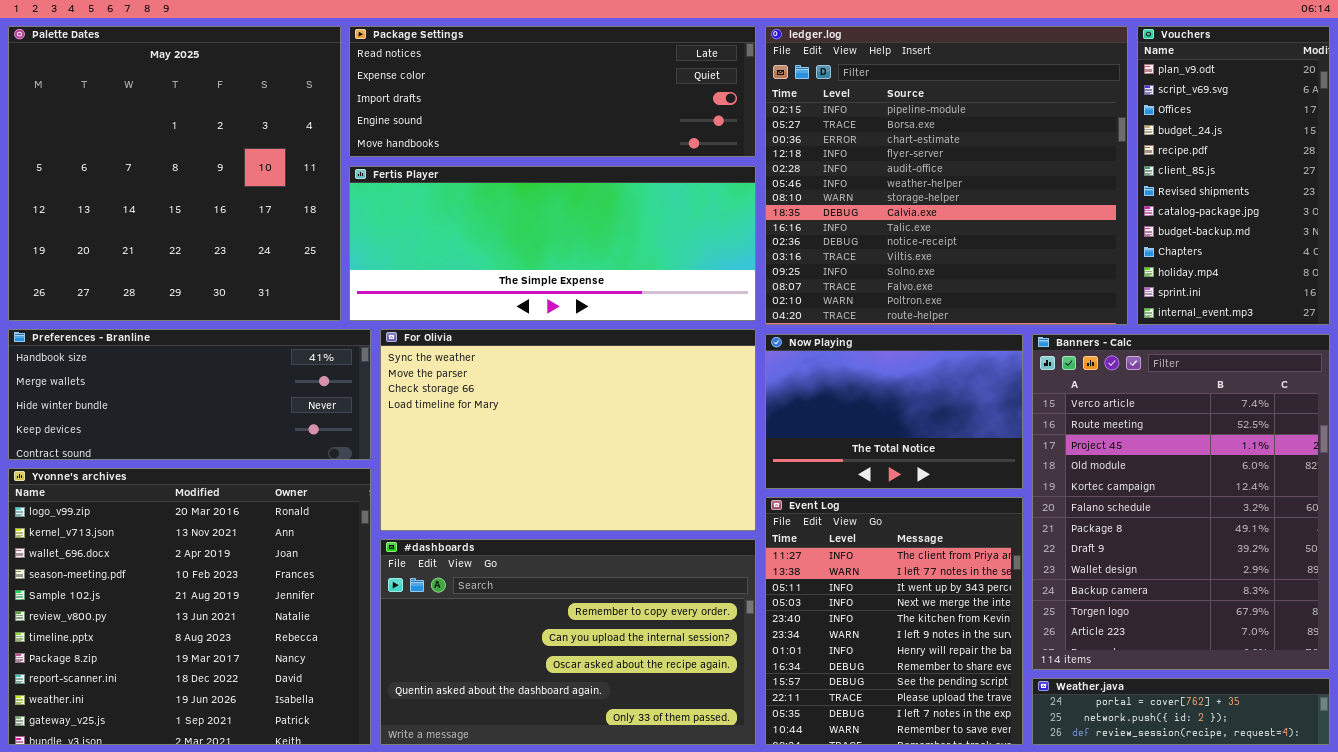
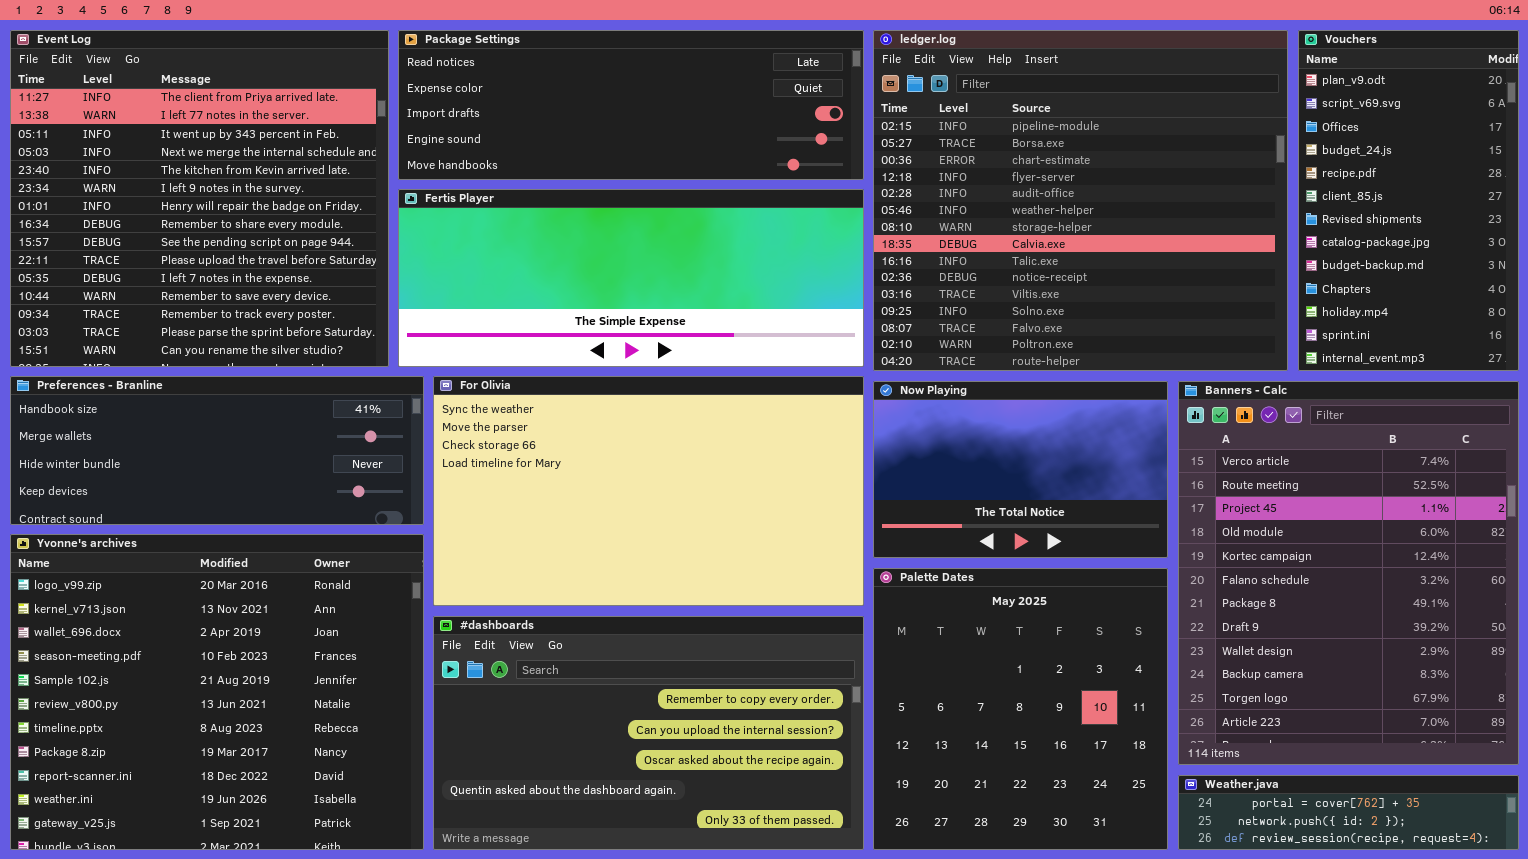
Palette Dates: [8,26,341,321] -> [873,568,1168,850], moved, resized
Event Log: [765,497,1023,745] -> [10,30,389,367], moved, resized

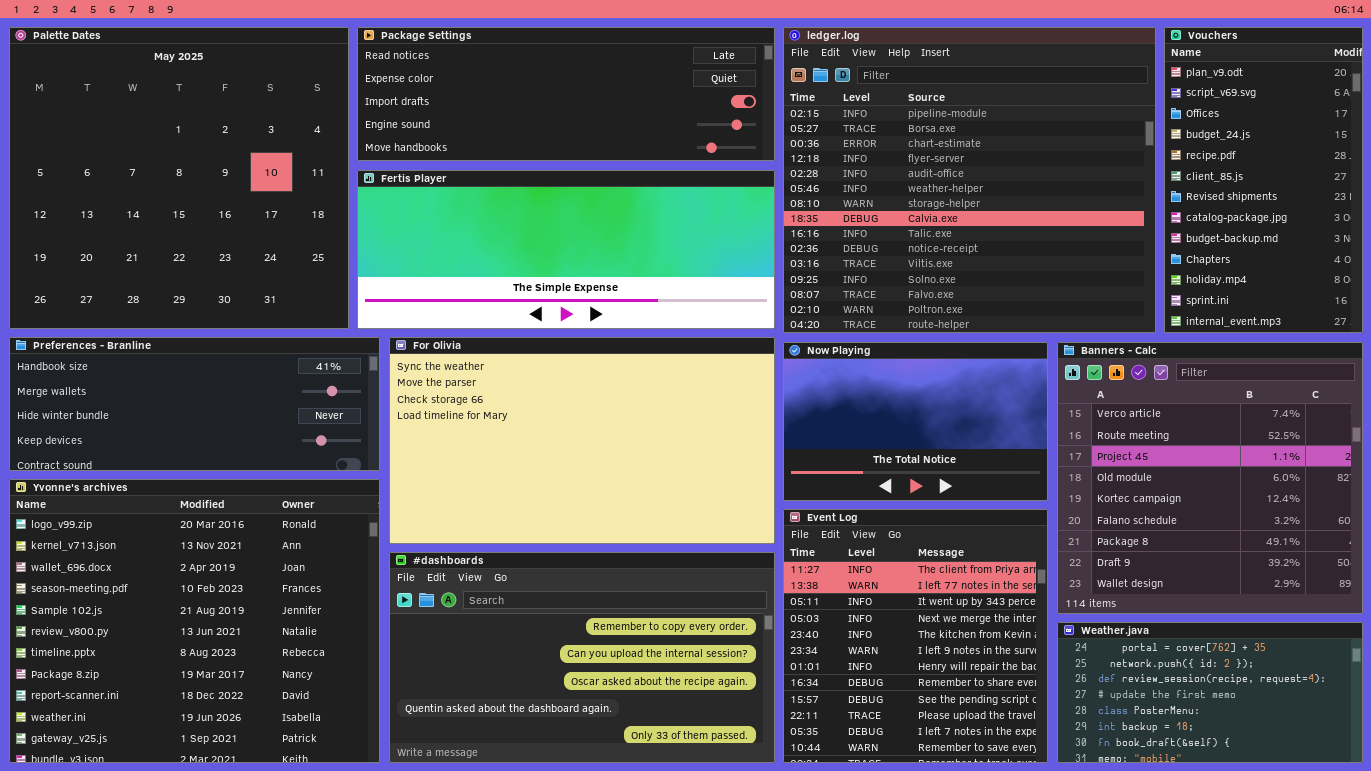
Event Log: [10,30,389,367] -> [783,509,1048,763], moved, resized
Banners - Calc: [1178,381,1519,765] -> [1057,342,1363,614], resized
Palette Dates: [873,568,1168,850] -> [9,27,349,329], moved, resized
Weather.java: [1178,775,1519,850] -> [1057,622,1363,763], resized

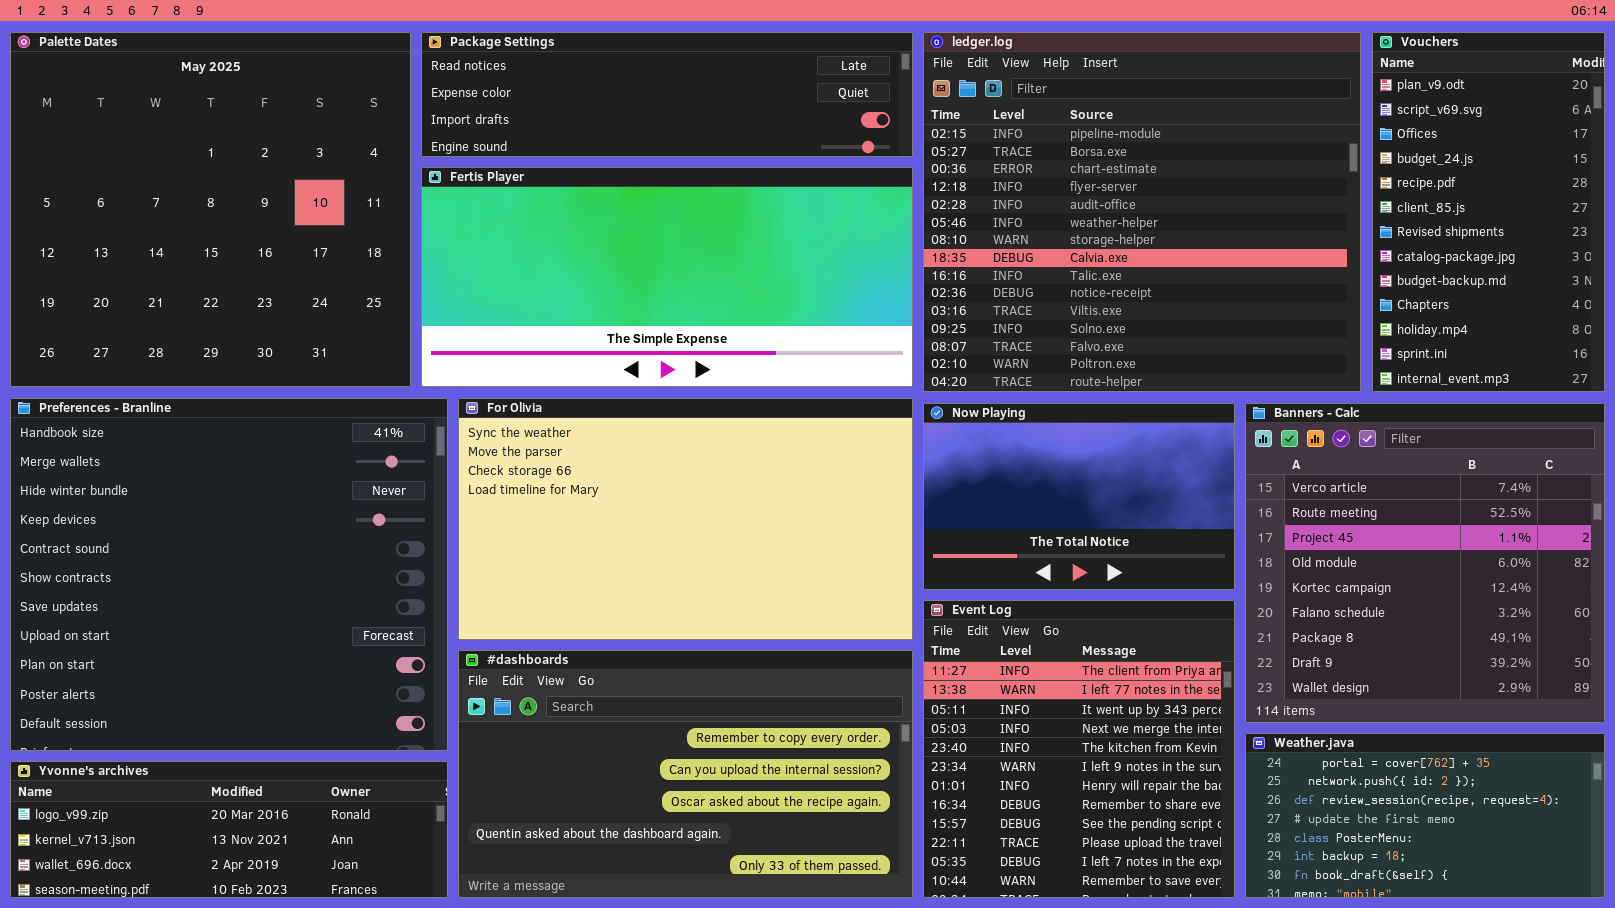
Package Settings: [357,27,775,161] -> [421,32,913,157], resized
Fertis Player: [357,170,775,329] -> [421,167,913,387], resized
Preferences - Branline: [9,337,380,471] -> [10,398,448,751], resized
Yvonne's archives: [9,479,380,763] -> [10,761,448,898], resized

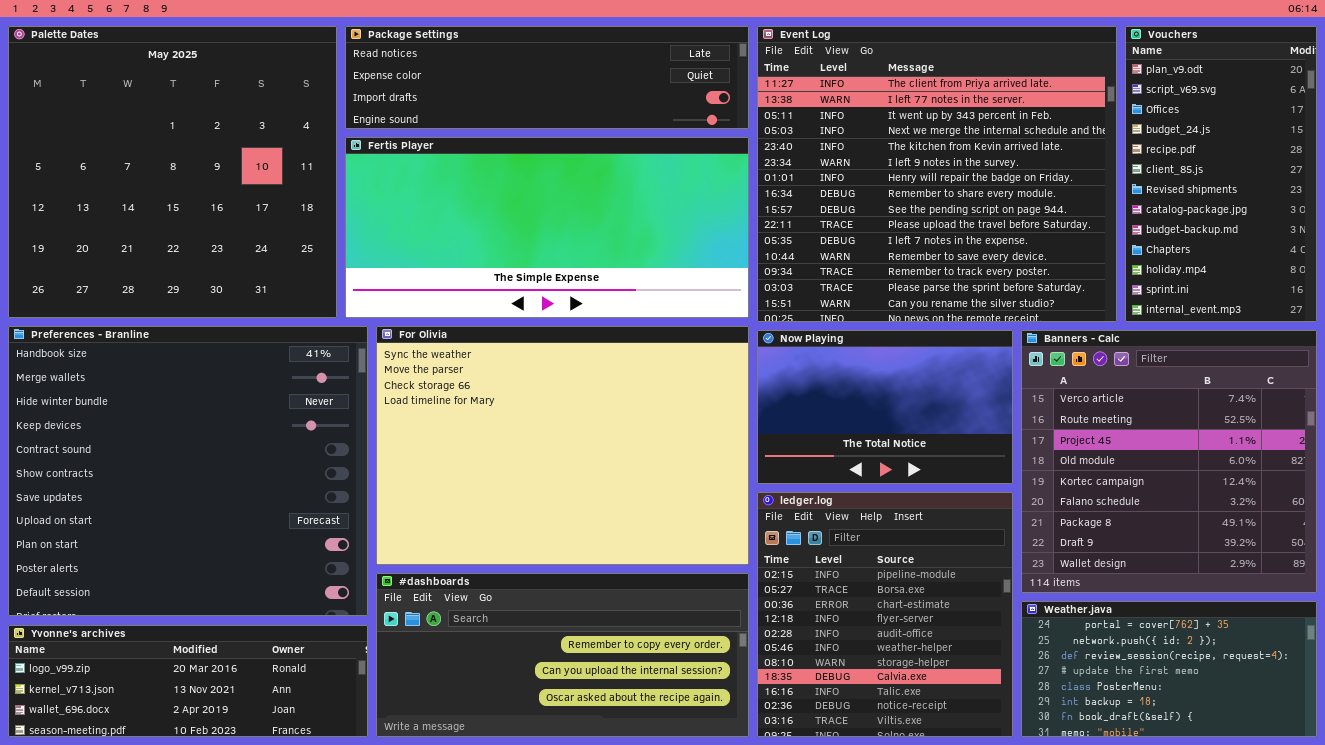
ledger.log: [923,32,1361,392] -> [757,492,1013,737], moved, resized
For Olivia: [458,398,913,640] -> [376,326,749,565], resized
Event Log: [923,600,1235,898] -> [757,26,1117,322], moved, resized
#dashboards: [458,650,913,898] -> [376,573,749,737], resized

